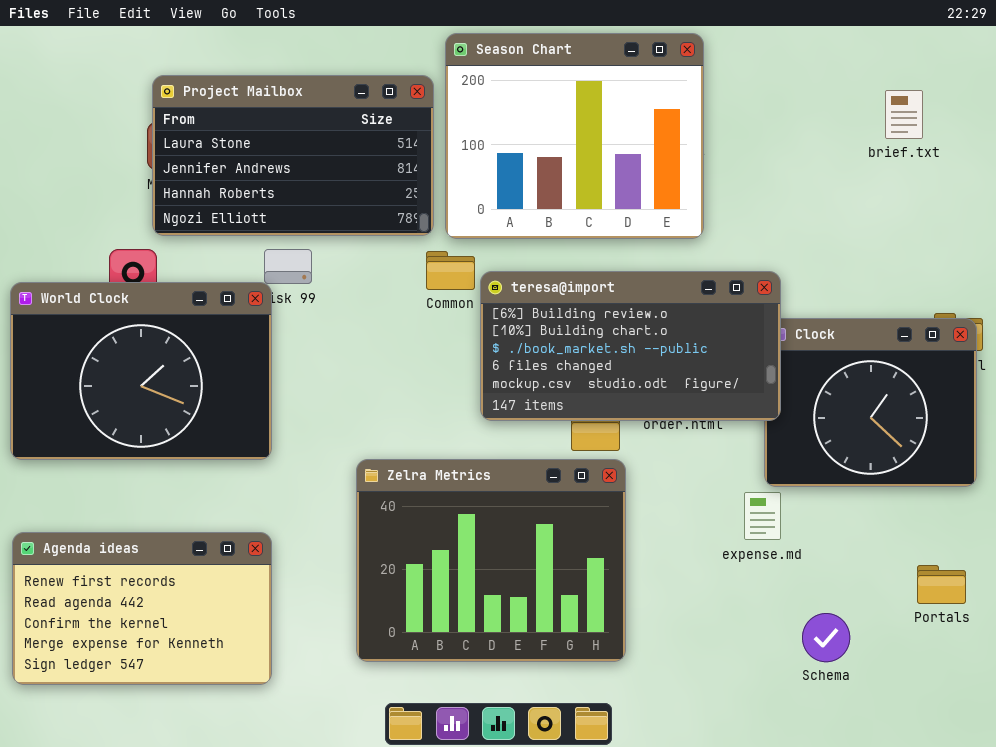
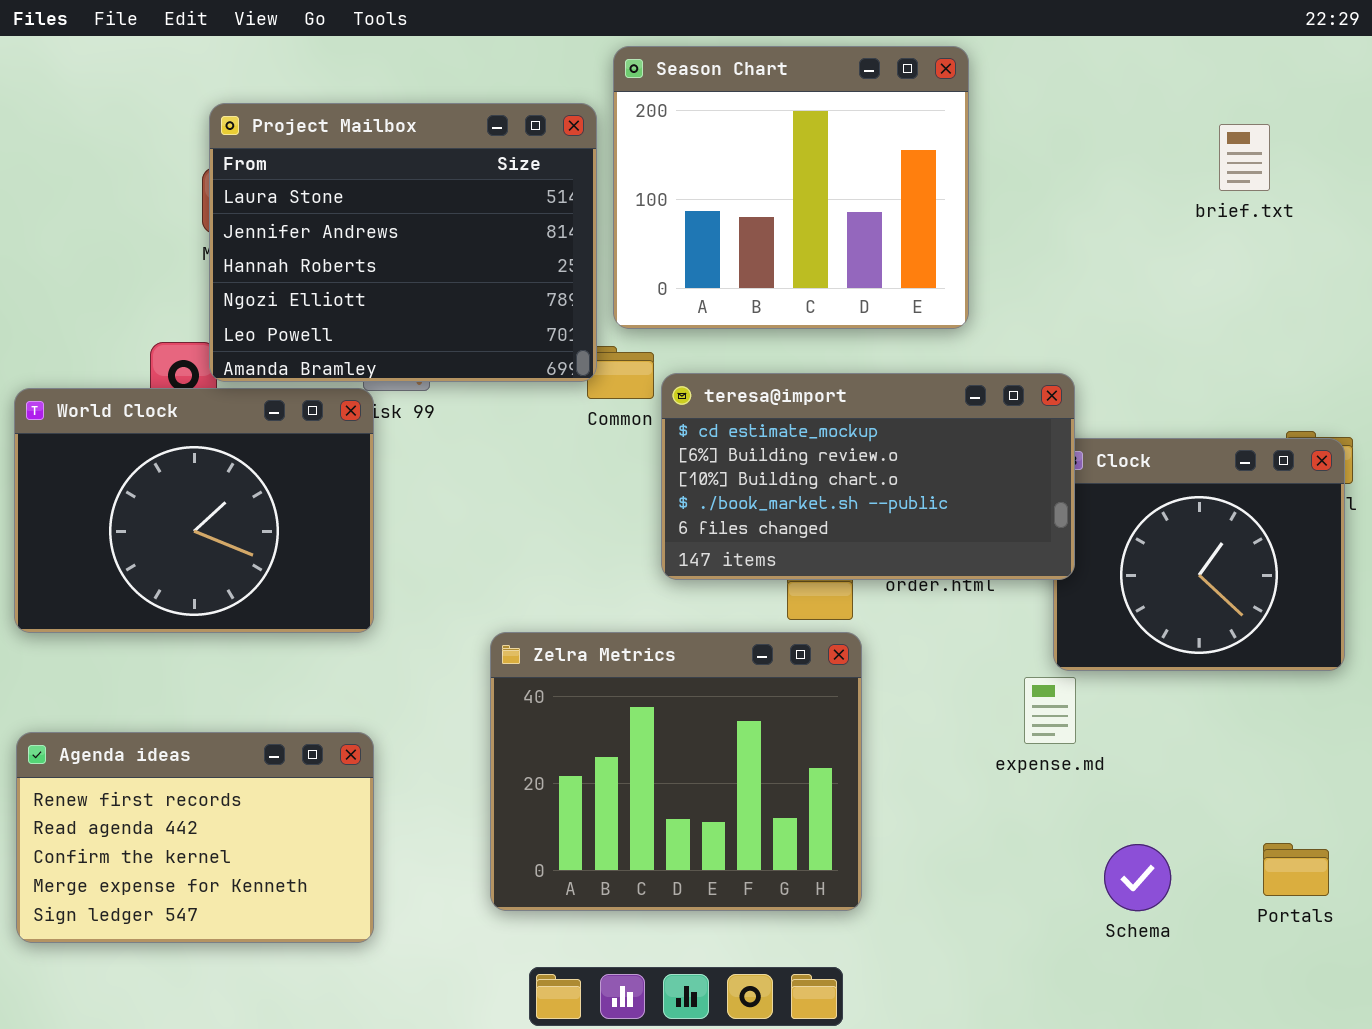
Project Mailbox: [152,75,434,236] -> [209,103,597,382], resized
teresa@import: [480,271,781,421] -> [661,373,1075,580], scrolled up 1 row
Portals: [917,565,966,604] -> [1263,843,1329,896], moved

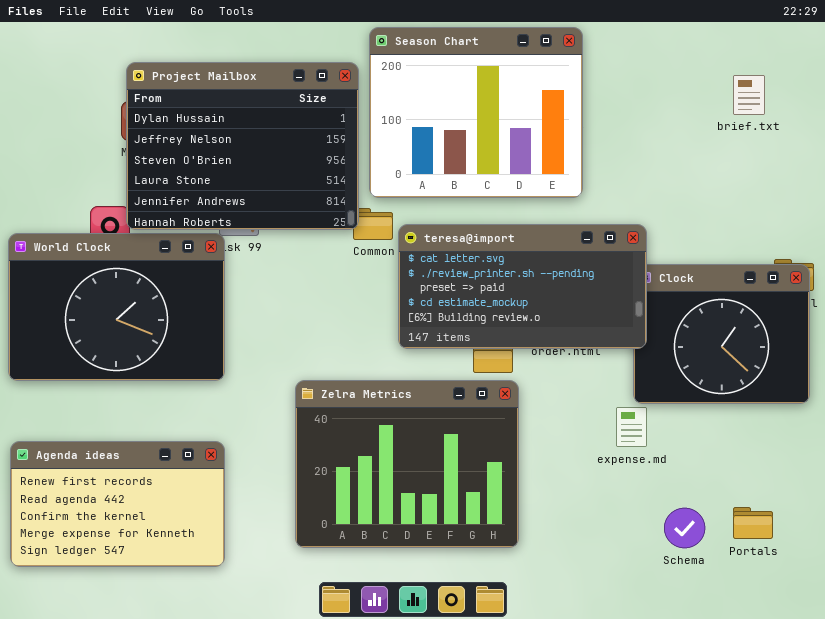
Project Mailbox: [209,103,597,382] -> [126,62,359,230], scrolled up 3 rows
teresa@import: [661,373,1075,580] -> [398,224,647,349], scrolled up 3 rows
Portals: [1263,843,1329,896] -> [733,507,773,539], moved

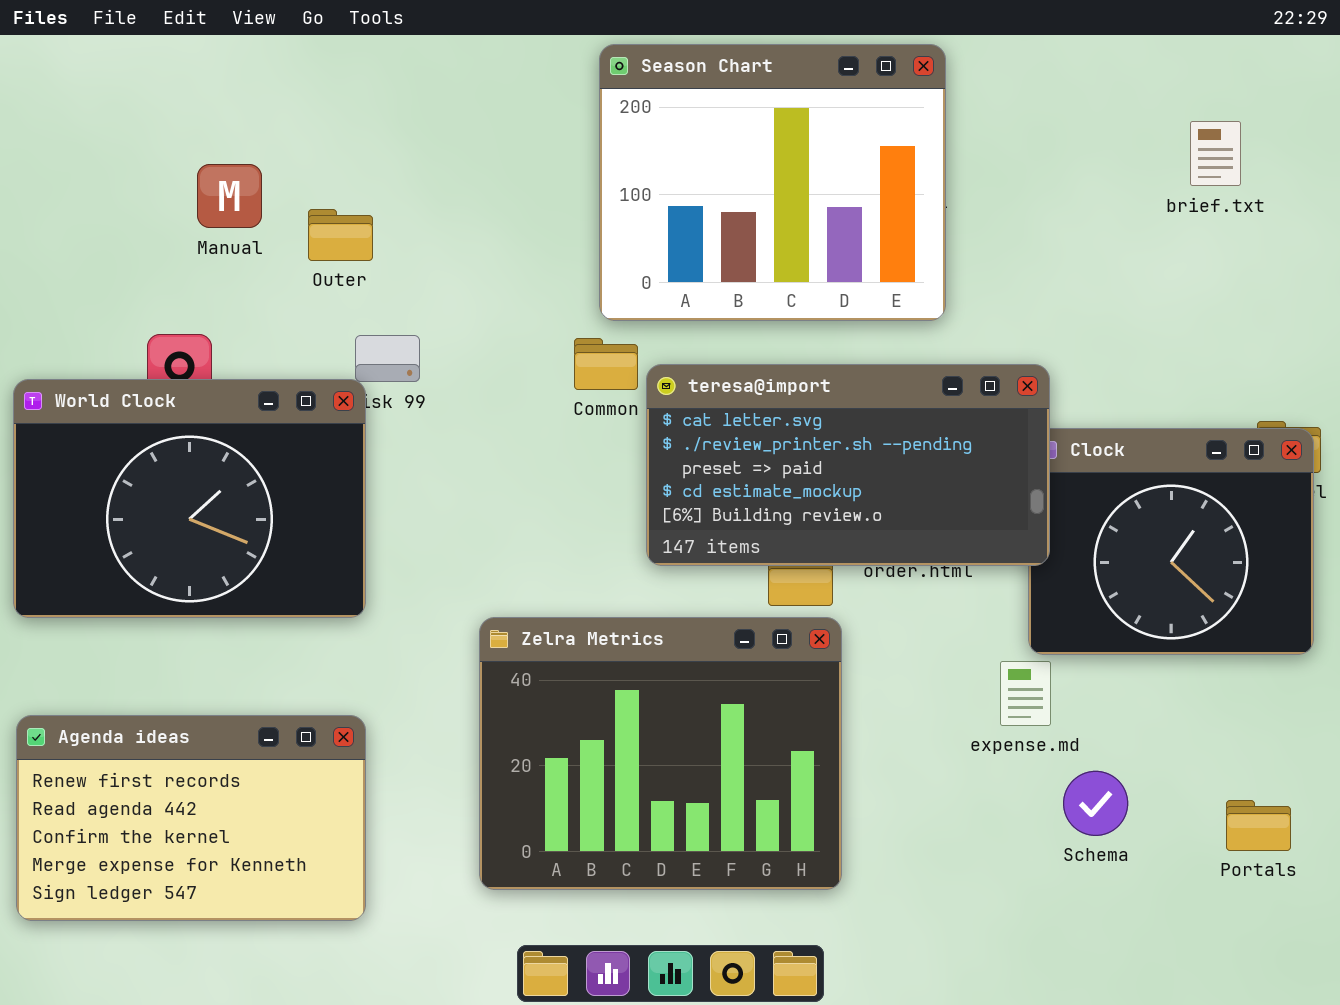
Project Mailbox: [126,62,359,230] -> none, closed
Portals: [733,507,773,539] -> [1226,800,1291,851], moved
Schema: [664,508,705,548] -> [1063,771,1128,836], moved

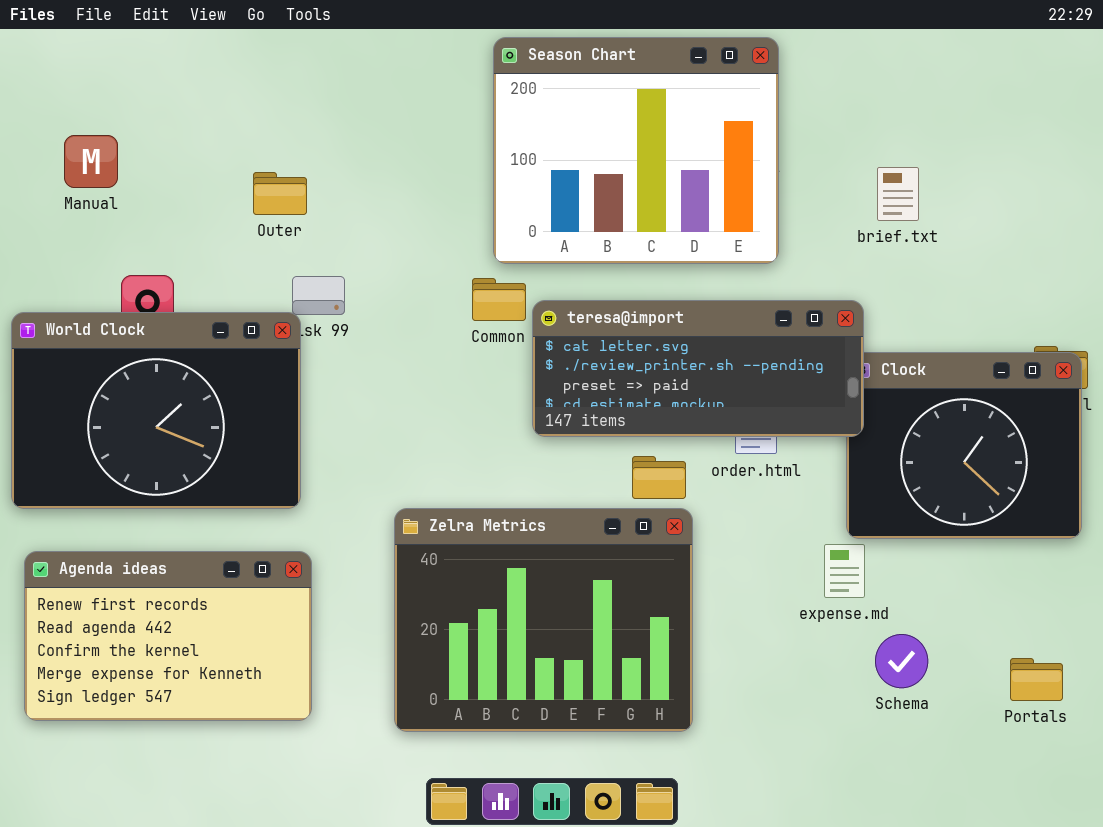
brief.txt: [1190,121,1241,186] -> [877,167,919,221], moved
Manual: [197,164,262,228] -> [64,135,118,188], moved
teresa@import: [646,364,1050,566] -> [532,300,864,437], resized
Agenda ideas: [16,715,366,921] -> [24,551,312,721], moved

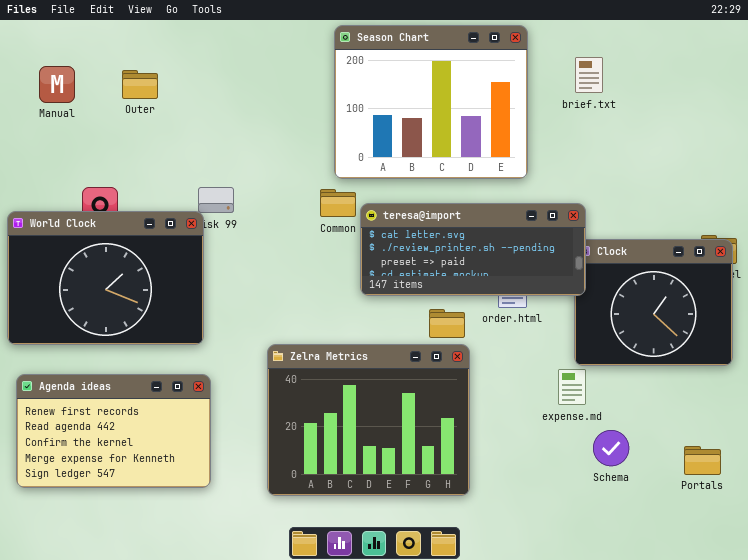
Manual: [64,135,118,188] -> [39,66,75,103], moved
brief.txt: [877,167,919,221] -> [575,57,603,93], moved
Outer: [253,172,307,215] -> [122,70,158,99], moved

